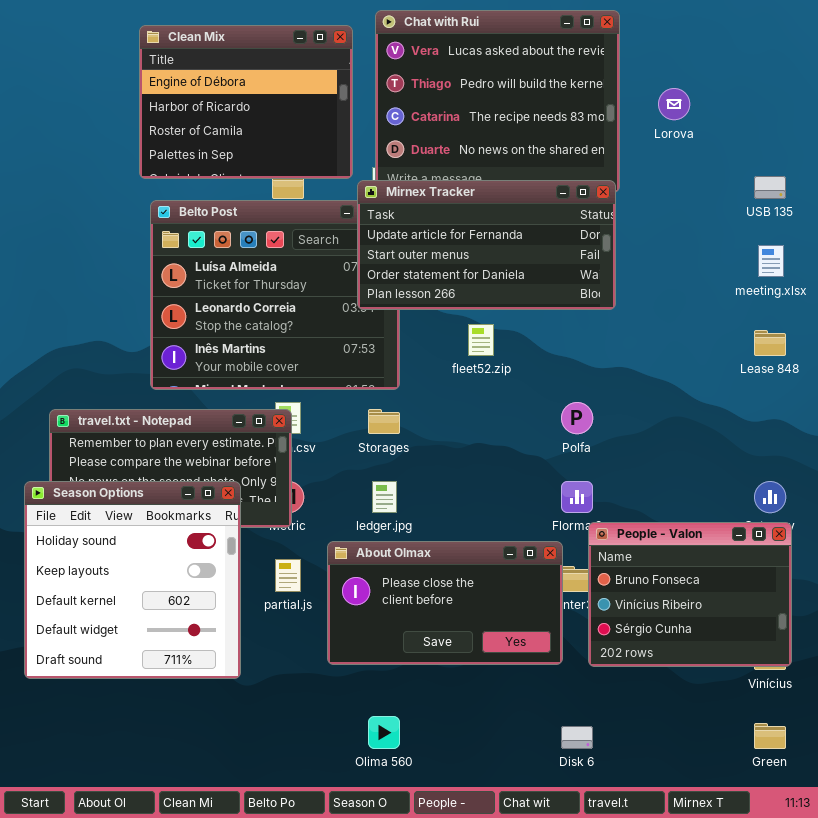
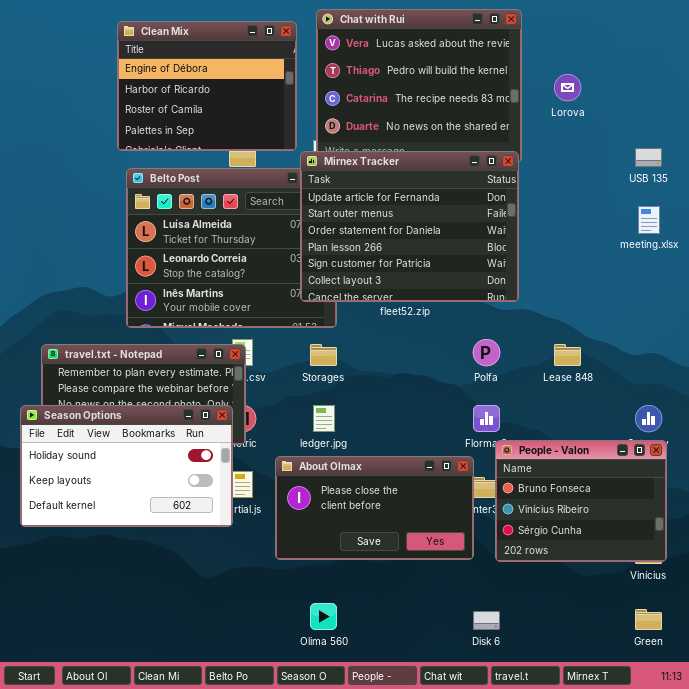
Mirnex Tracker: [357,180,616,310] -> [300,151,519,302], resized
Lease 848: [754,330,786,356] -> [554,344,581,366], moved
Season Options: [24,481,241,679] -> [20,405,233,527], resized

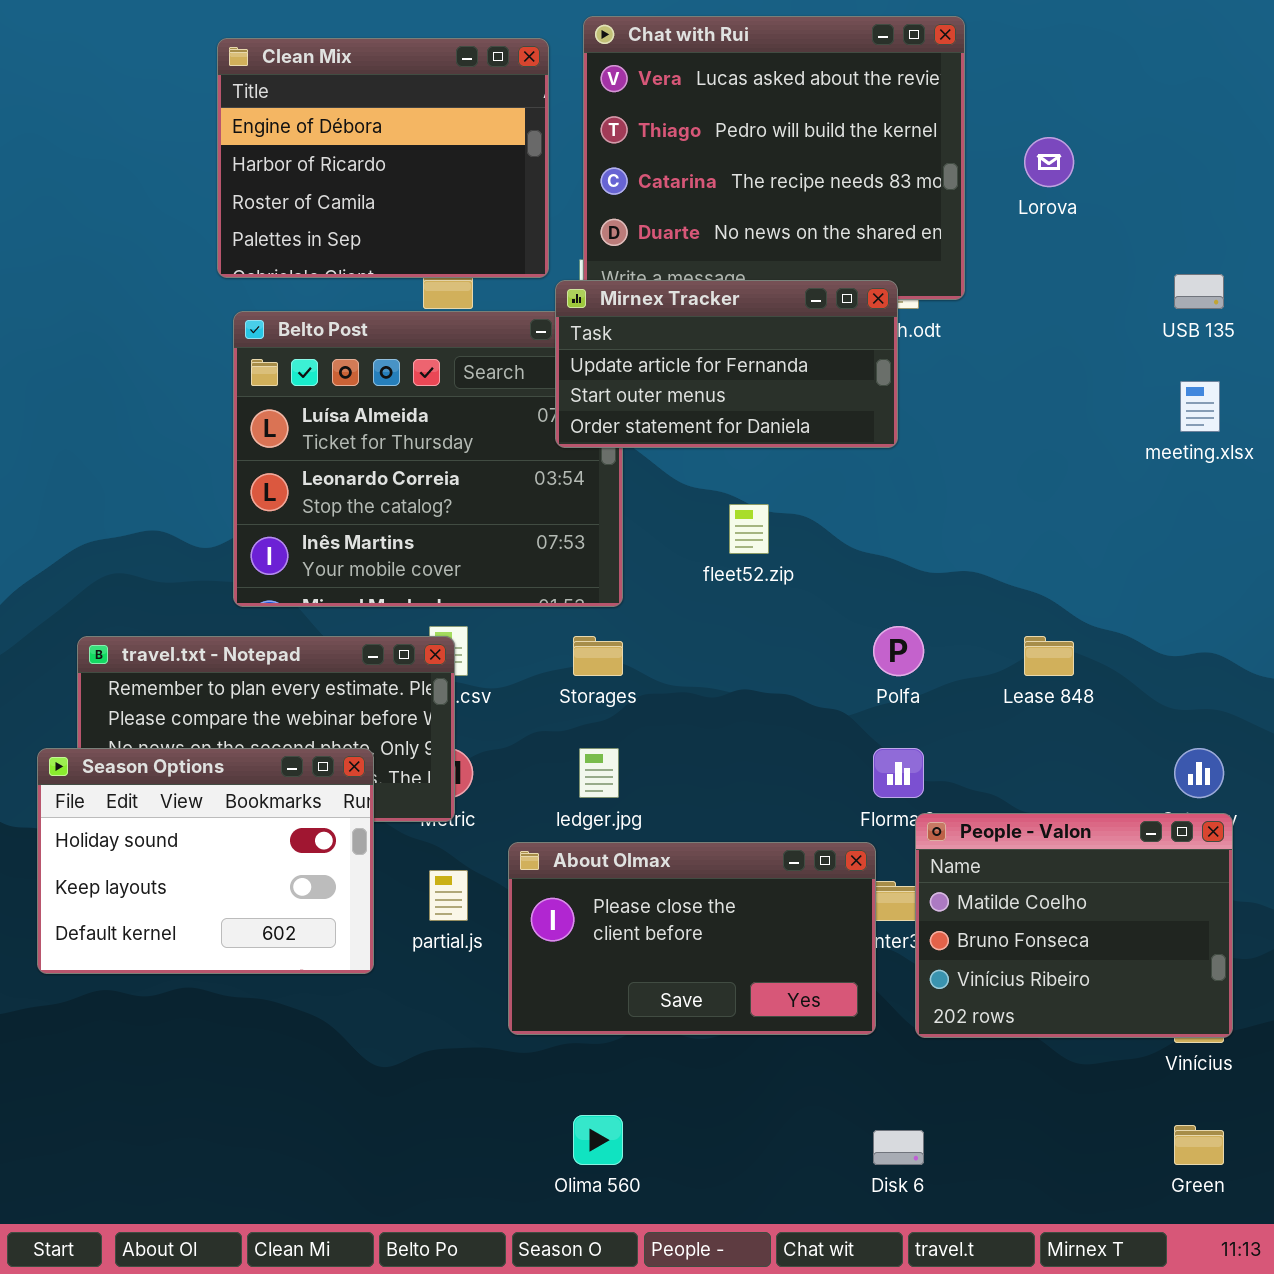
Mirnex Tracker: [300,151,519,302] -> [555,280,898,448], resized
Season Options: [20,405,233,527] -> [37,748,374,974], resized
People - Valon: [495,440,667,562] -> [915,813,1233,1038], scrolled up 1 row

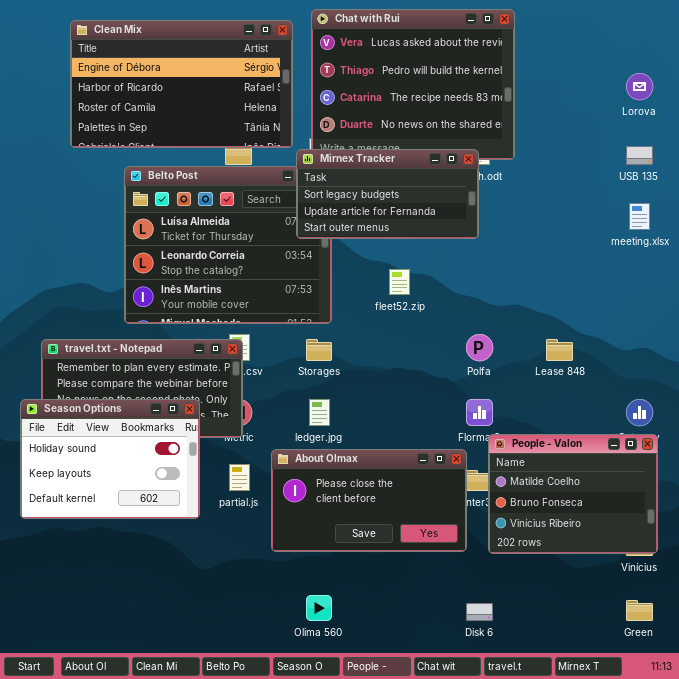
Clean Mix: [217,38,549,278] -> [70,20,293,148], resized
Lorova: [1024,137,1074,187] -> [626,73,653,100], moved
Mirnex Tracker: [555,280,898,448] -> [296,149,479,239], scrolled up 1 row

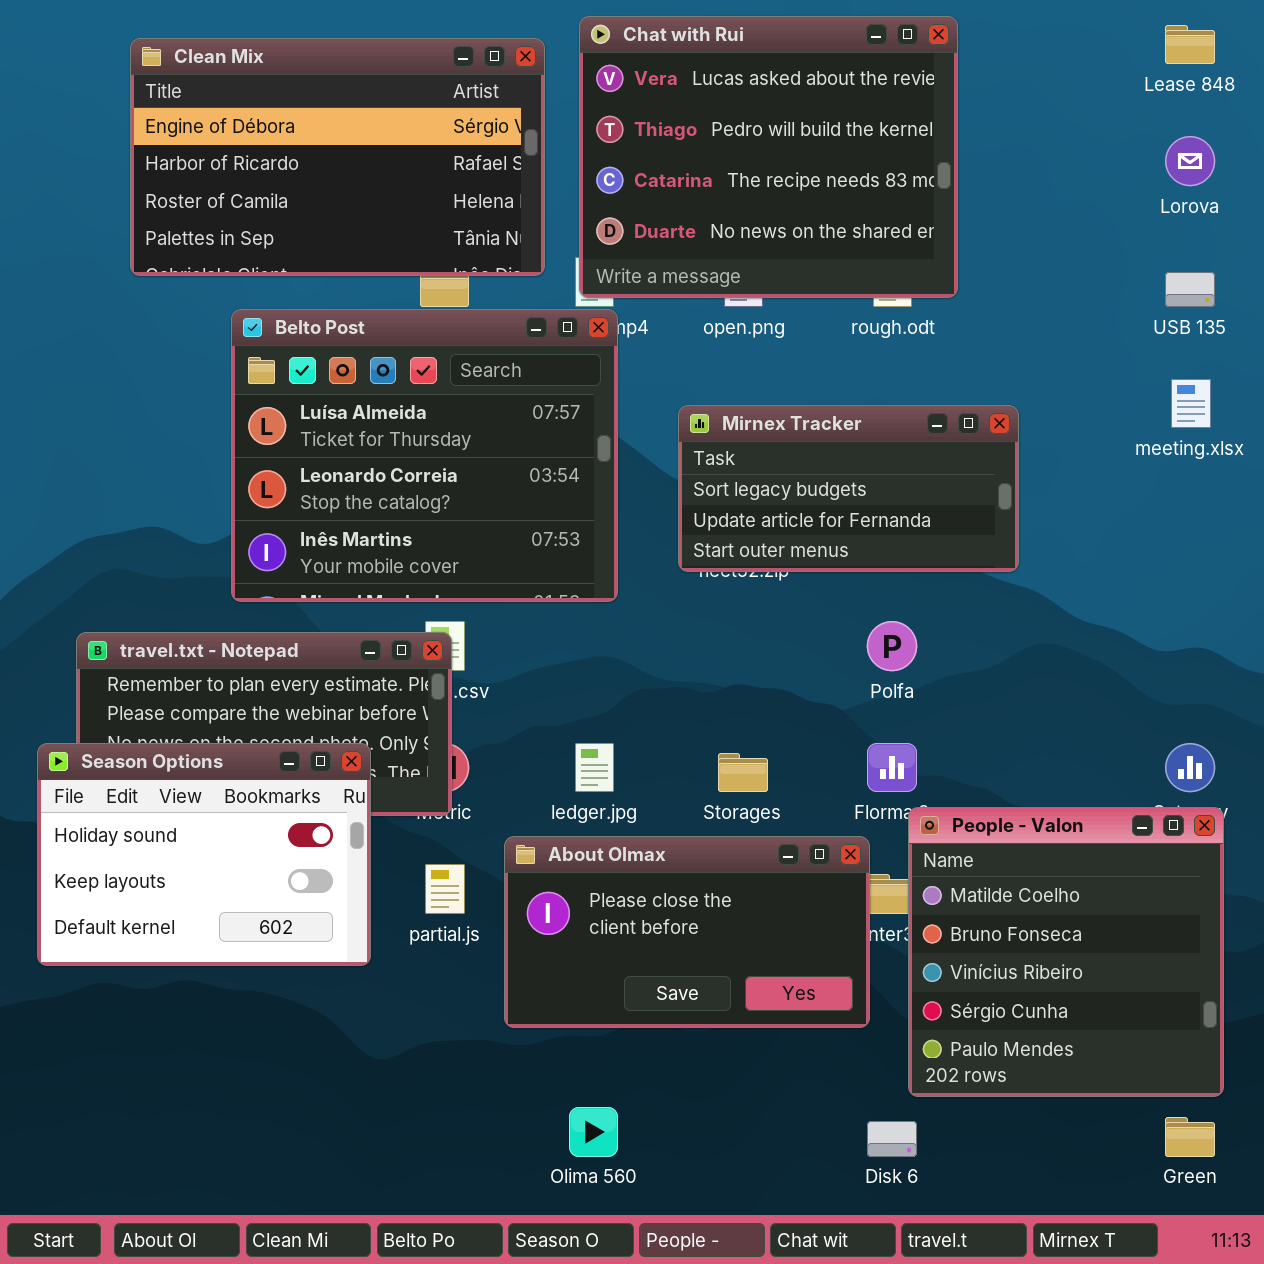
Mirnex Tracker: [296,149,479,239] -> [678,405,1019,572], moved
Storages: [306,339,332,361] -> [718,753,768,792], moved
Lease 848: [546,339,573,361] -> [1165,25,1215,64], moved
People - Valon: [488,434,658,554] -> [908,807,1224,1097], resized

